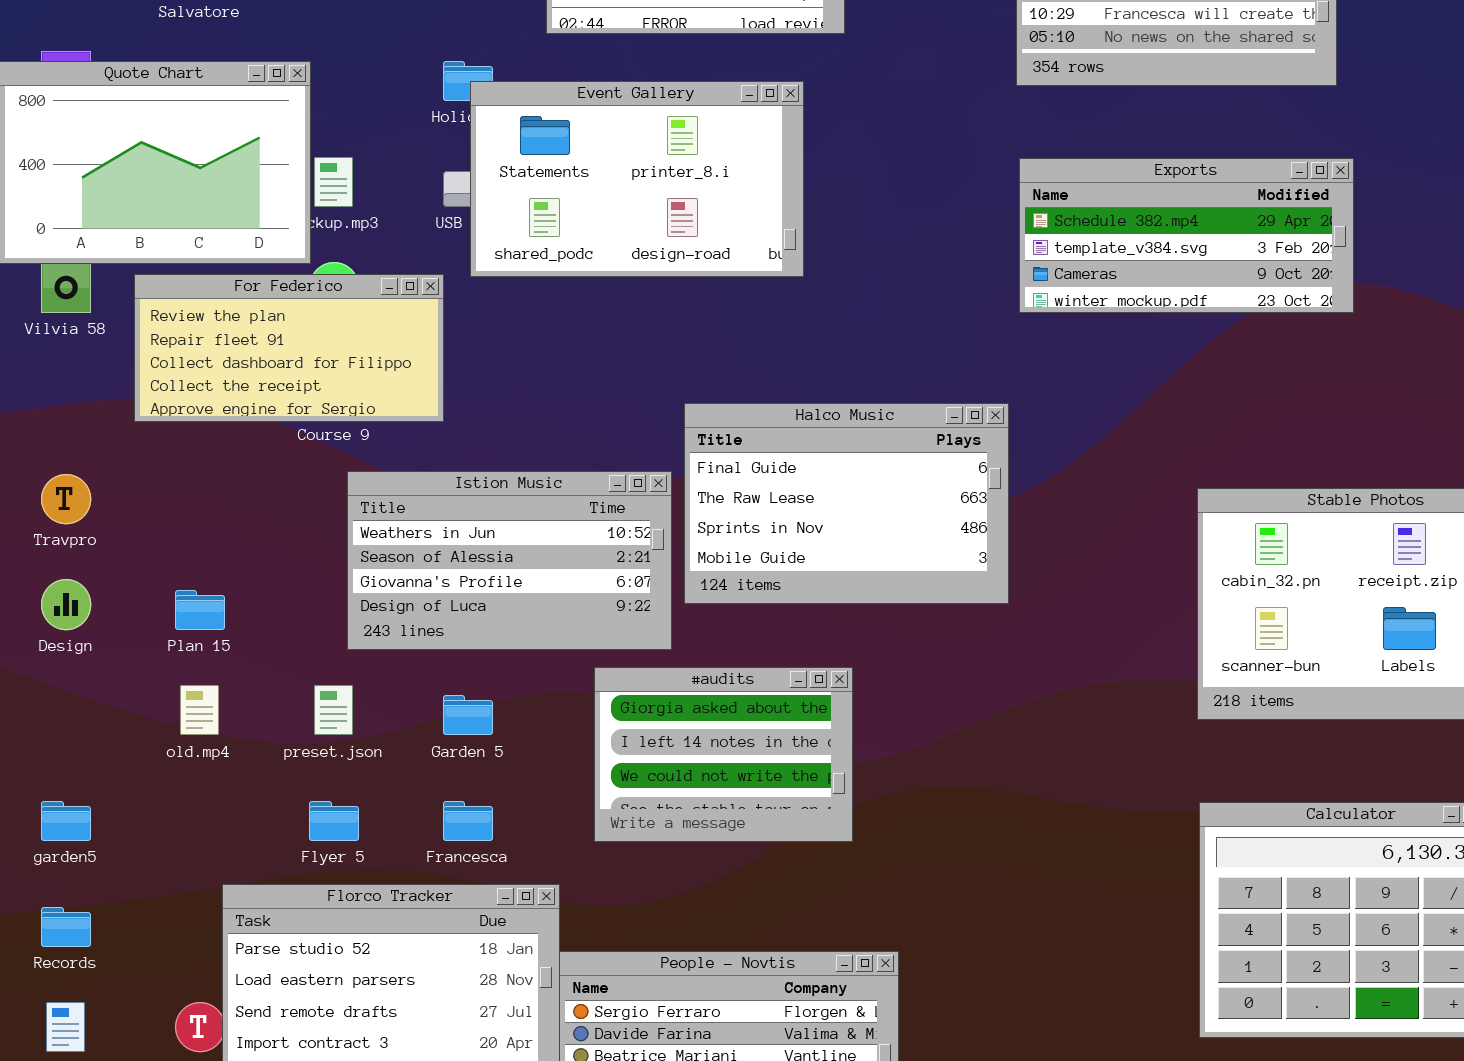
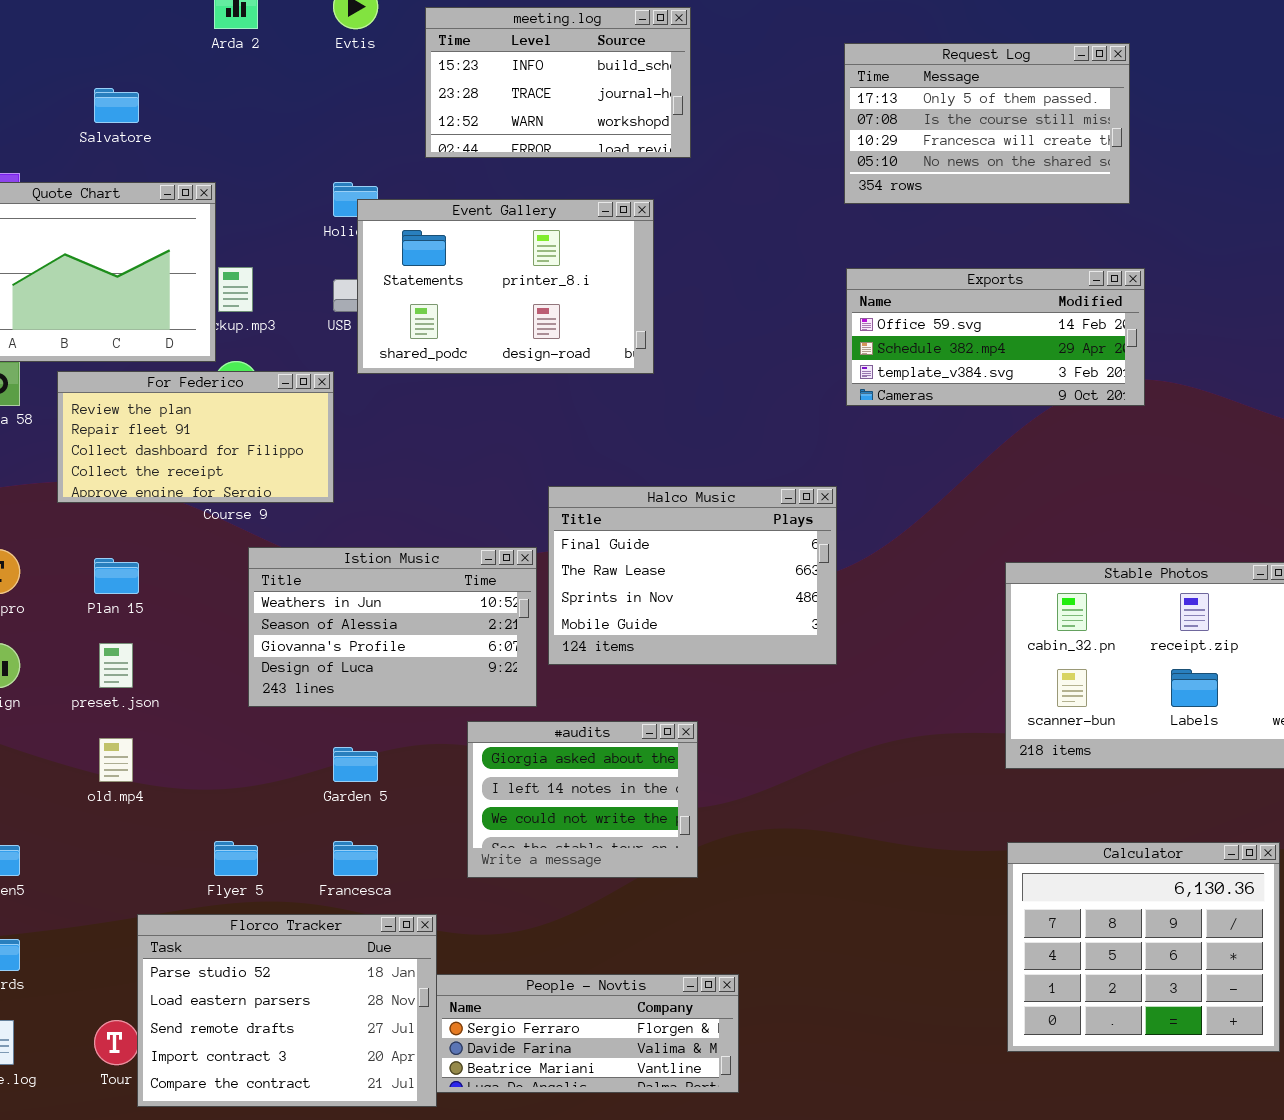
Exports: [1019,158,1354,313] -> [846,268,1145,406], scrolled up 1 row
Plan 15: [175,590,225,630] -> [94,558,139,594], moved
preset.json: [314,685,353,735] -> [99,643,133,688], moved

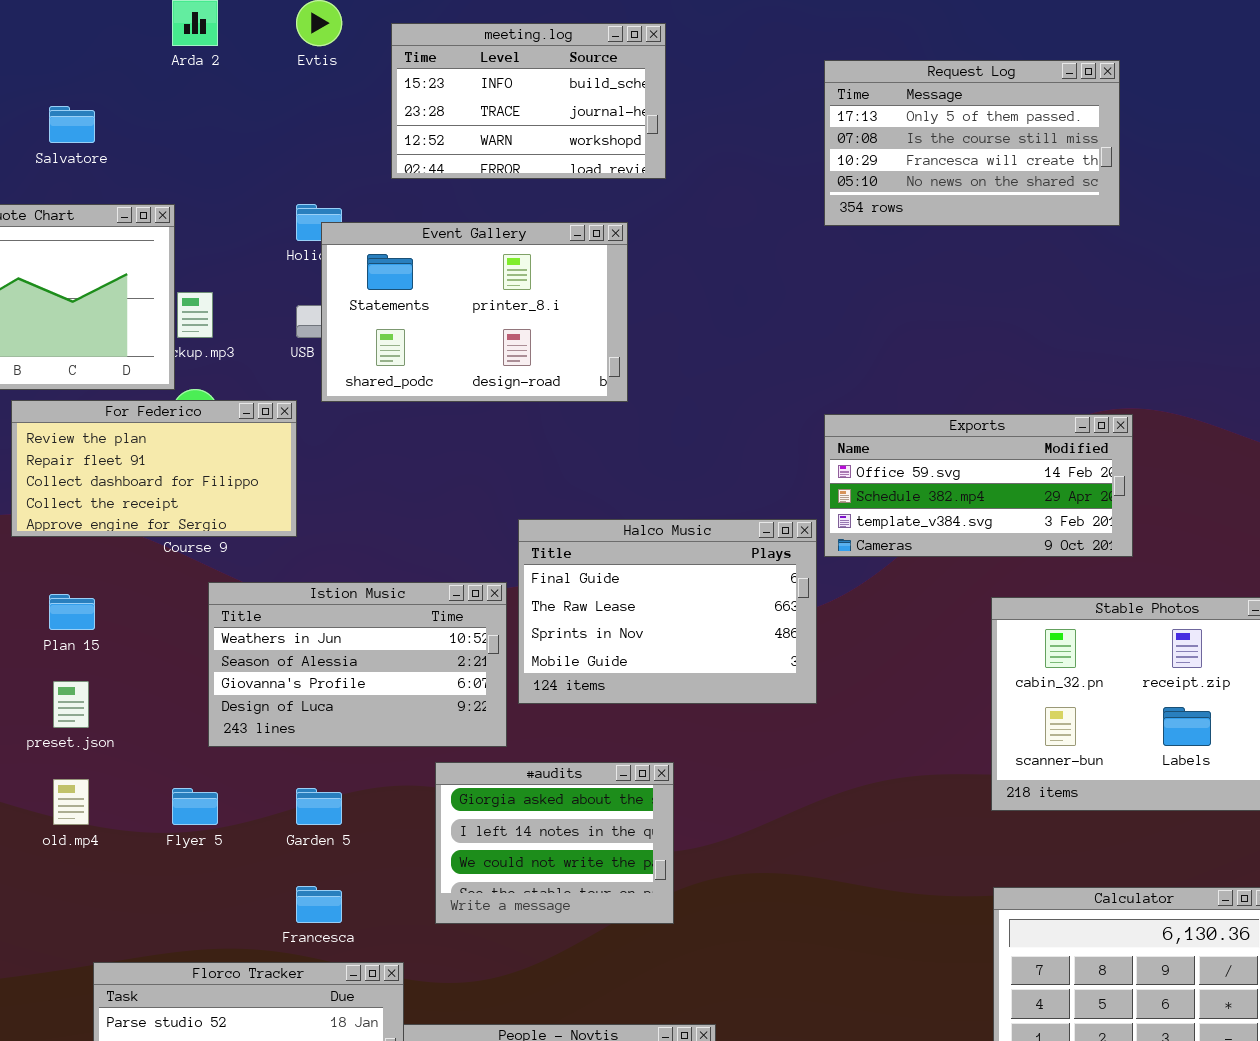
Exports: [846,268,1145,406] -> [824,414,1133,557], moved
Flyer 5: [214,841,258,876] -> [172,788,218,825], moved

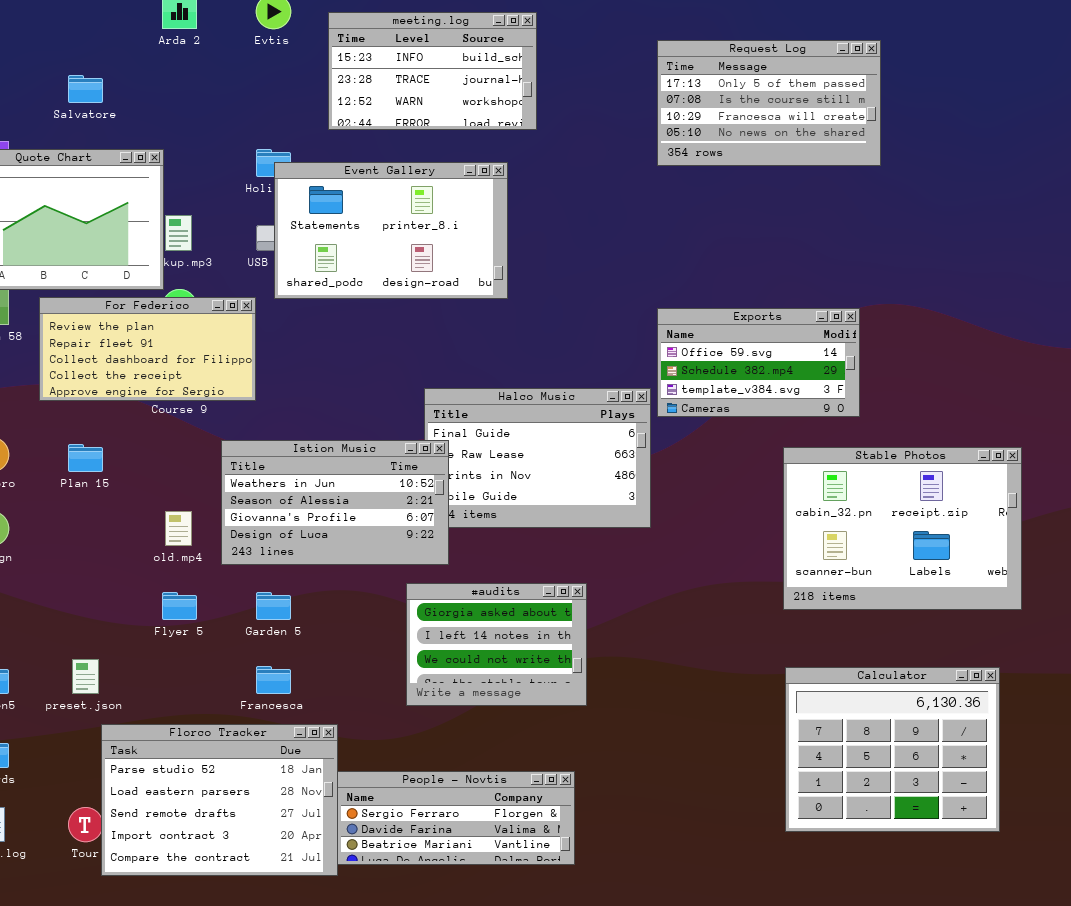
Exports: [824,414,1133,557] -> [657,308,860,417], resized
Istion Music: [208,582,507,747] -> [221,440,449,565], moved
preset.json: [53,681,89,728] -> [72,659,99,694], moved
#audits: [435,762,674,924] -> [406,583,587,706], moved
old.mp4: [53,779,89,825] -> [165,511,192,546], moved

